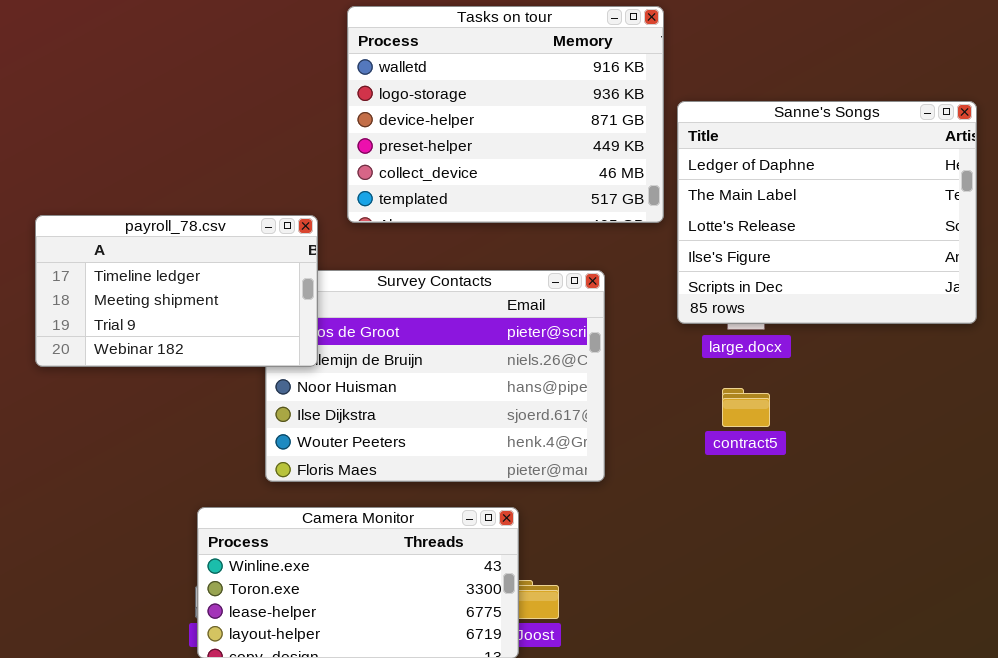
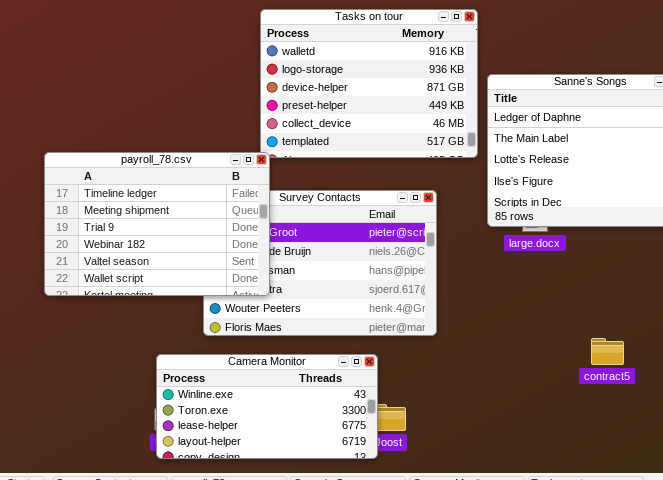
payroll_78.csv: [35,215,318,367] -> [44,152,270,296], resized
contract5: [722,388,770,427] -> [591,338,624,365], moved

